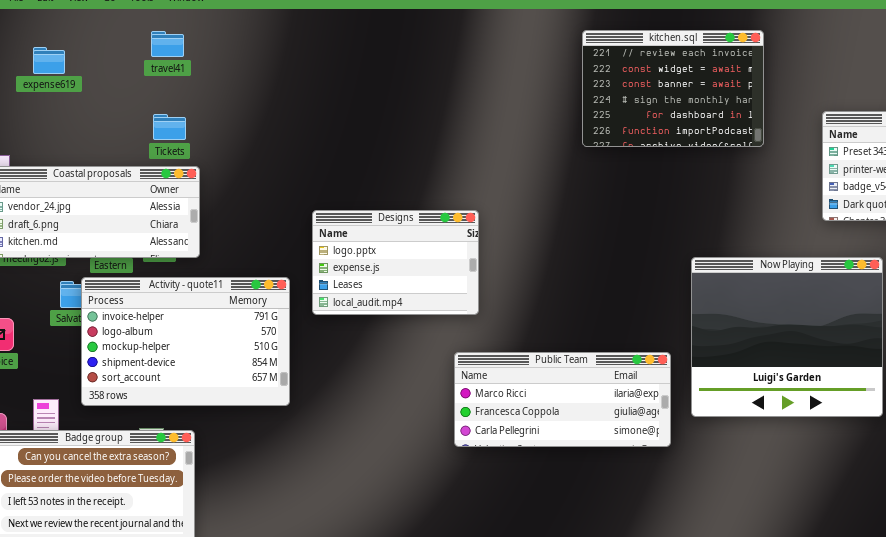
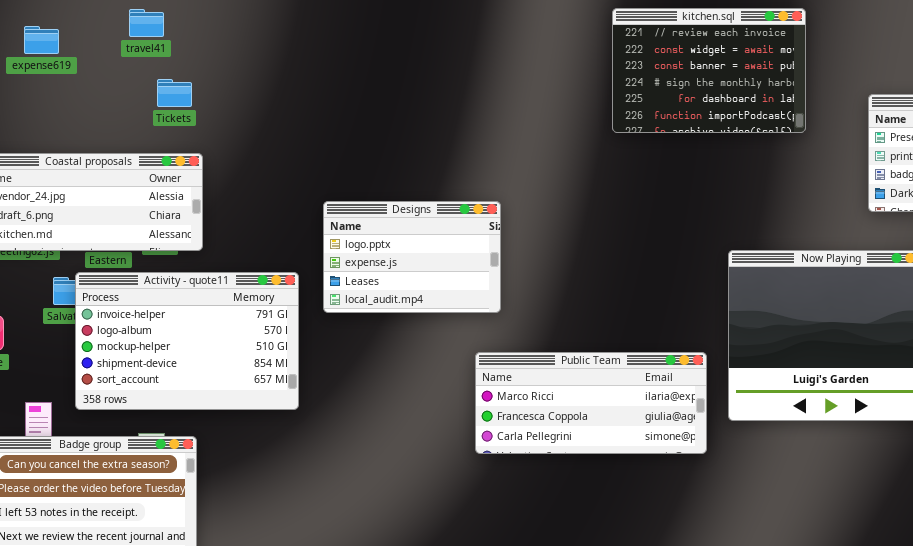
travel41: [151,31,184,57] -> [129,9,164,37], moved
Tickets: [153,114,186,140] -> [157,79,192,107], moved

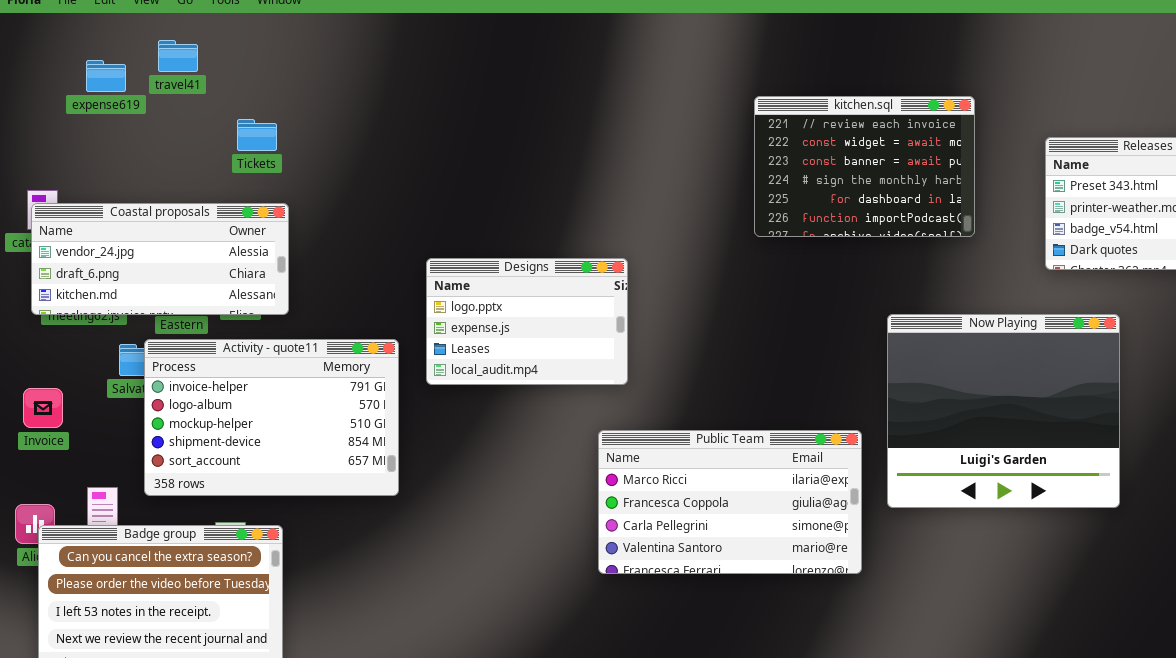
kitchen.sql: [612,8,806,133] -> [754,96,975,237], moved
travel41: [129,9,164,37] -> [158,40,198,72], moved
Public Team: [475,352,707,454] -> [598,430,862,574], resized

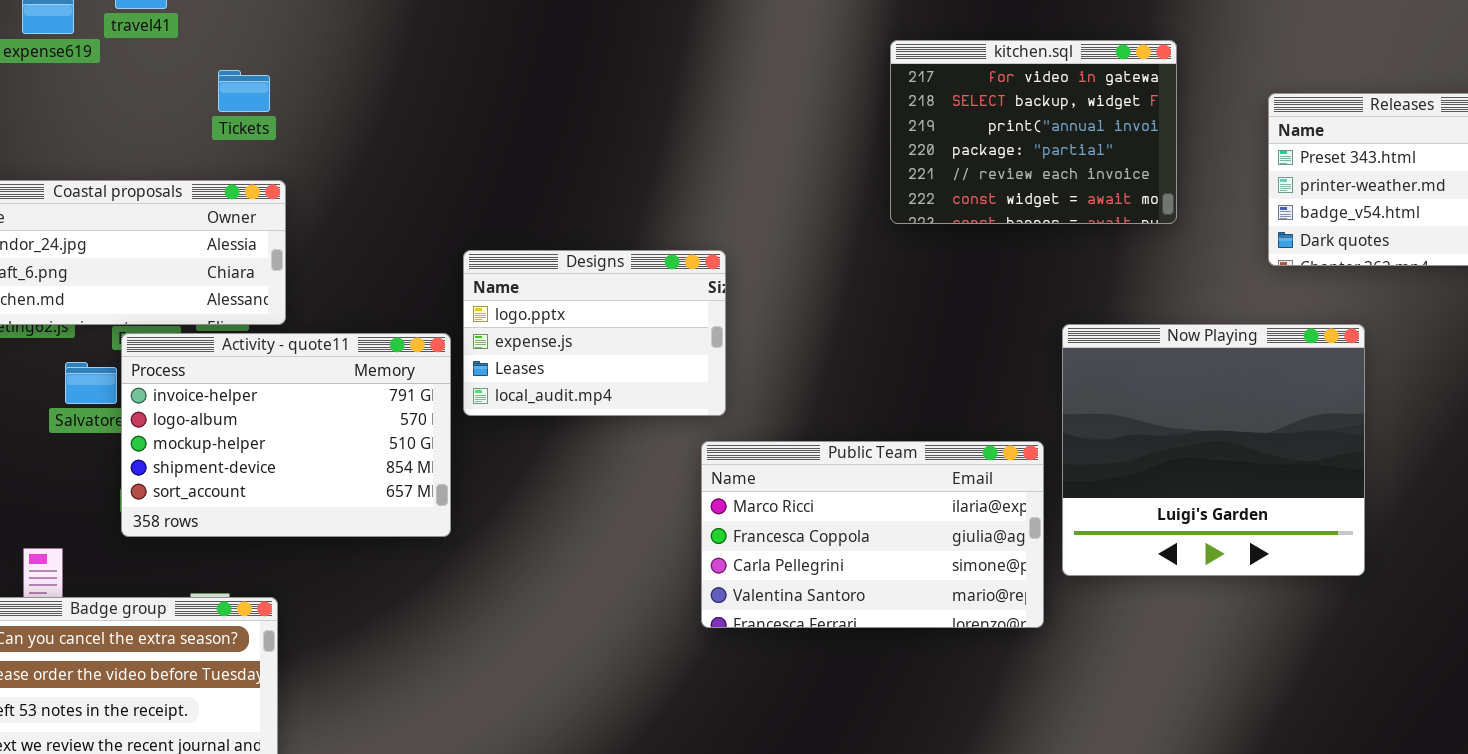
kitchen.sql: [754,96,975,237] -> [890,40,1177,224], scrolled up 4 rows
Activity - quote11: [144,339,399,496] -> [121,333,451,537], moved
Public Team: [598,430,862,574] -> [701,441,1044,628], moved

